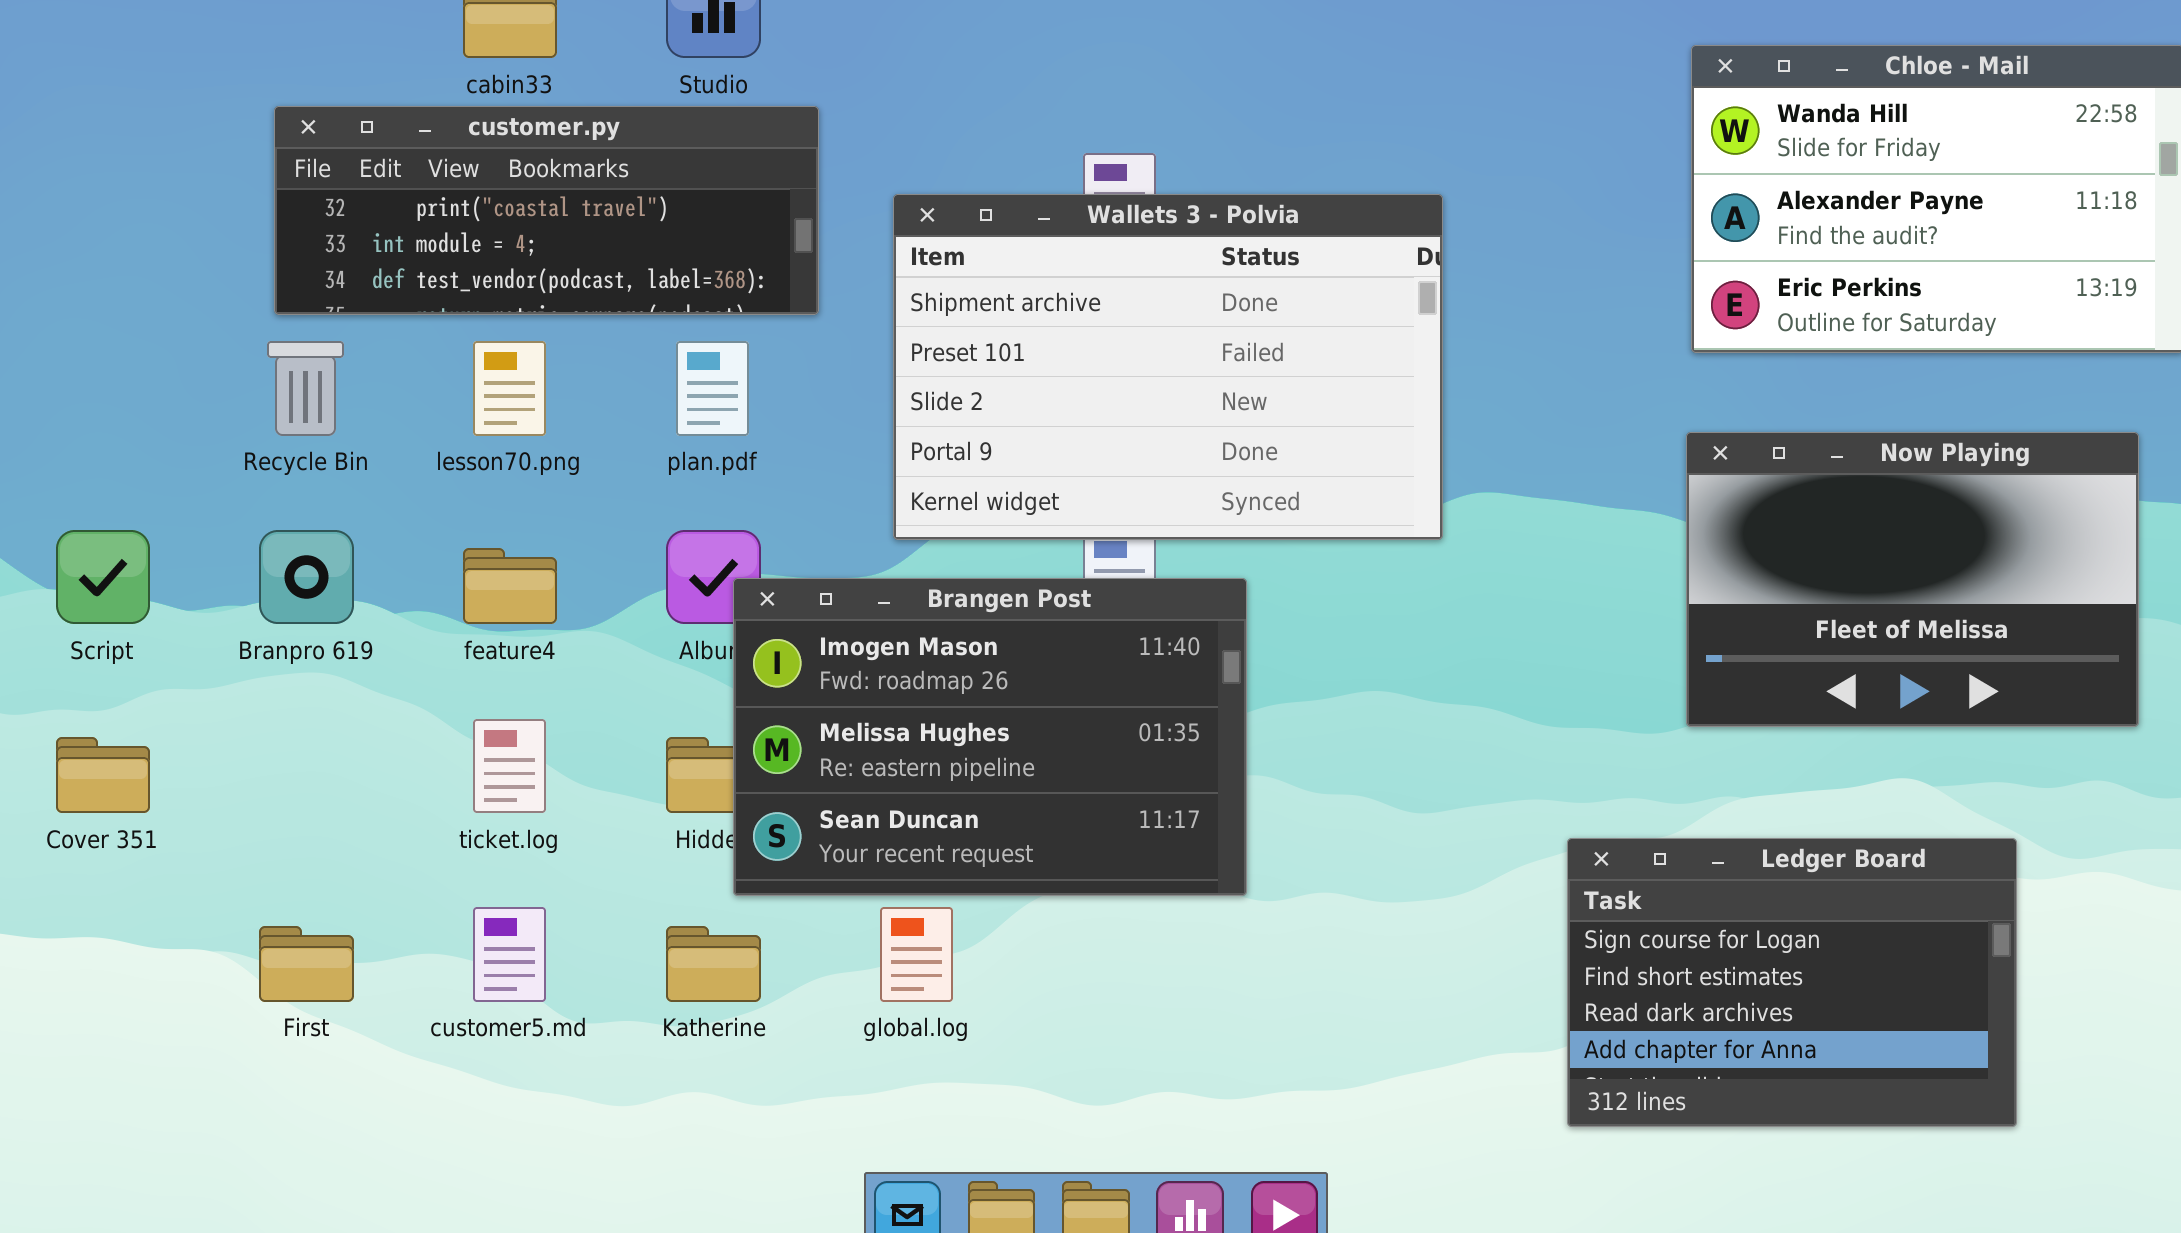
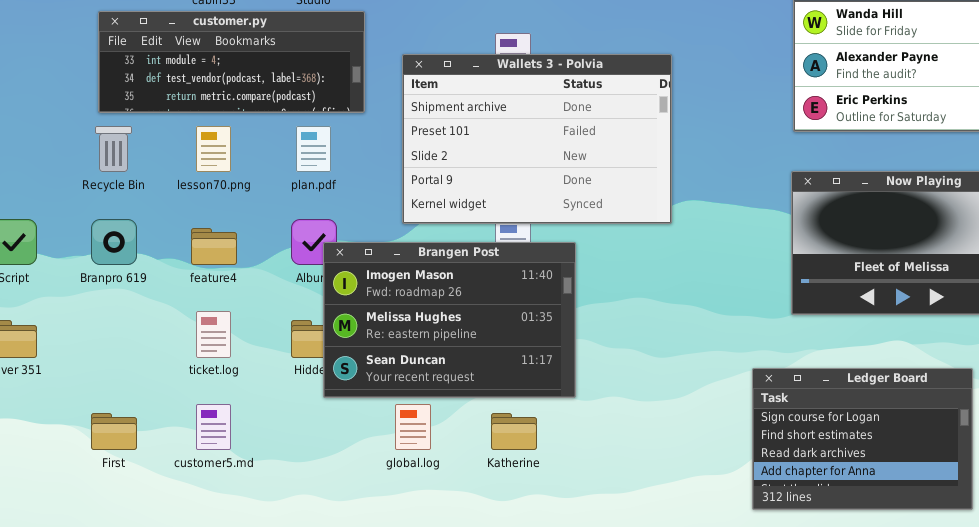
customer.py: [274,106,819,315] -> [98,11,365,113], scrolled down 1 row
Ledger Board: [1567,838,2017,1127] -> [752,368,973,510], moved
Katherine: [666,926,761,1002] -> [491,413,537,450], moved

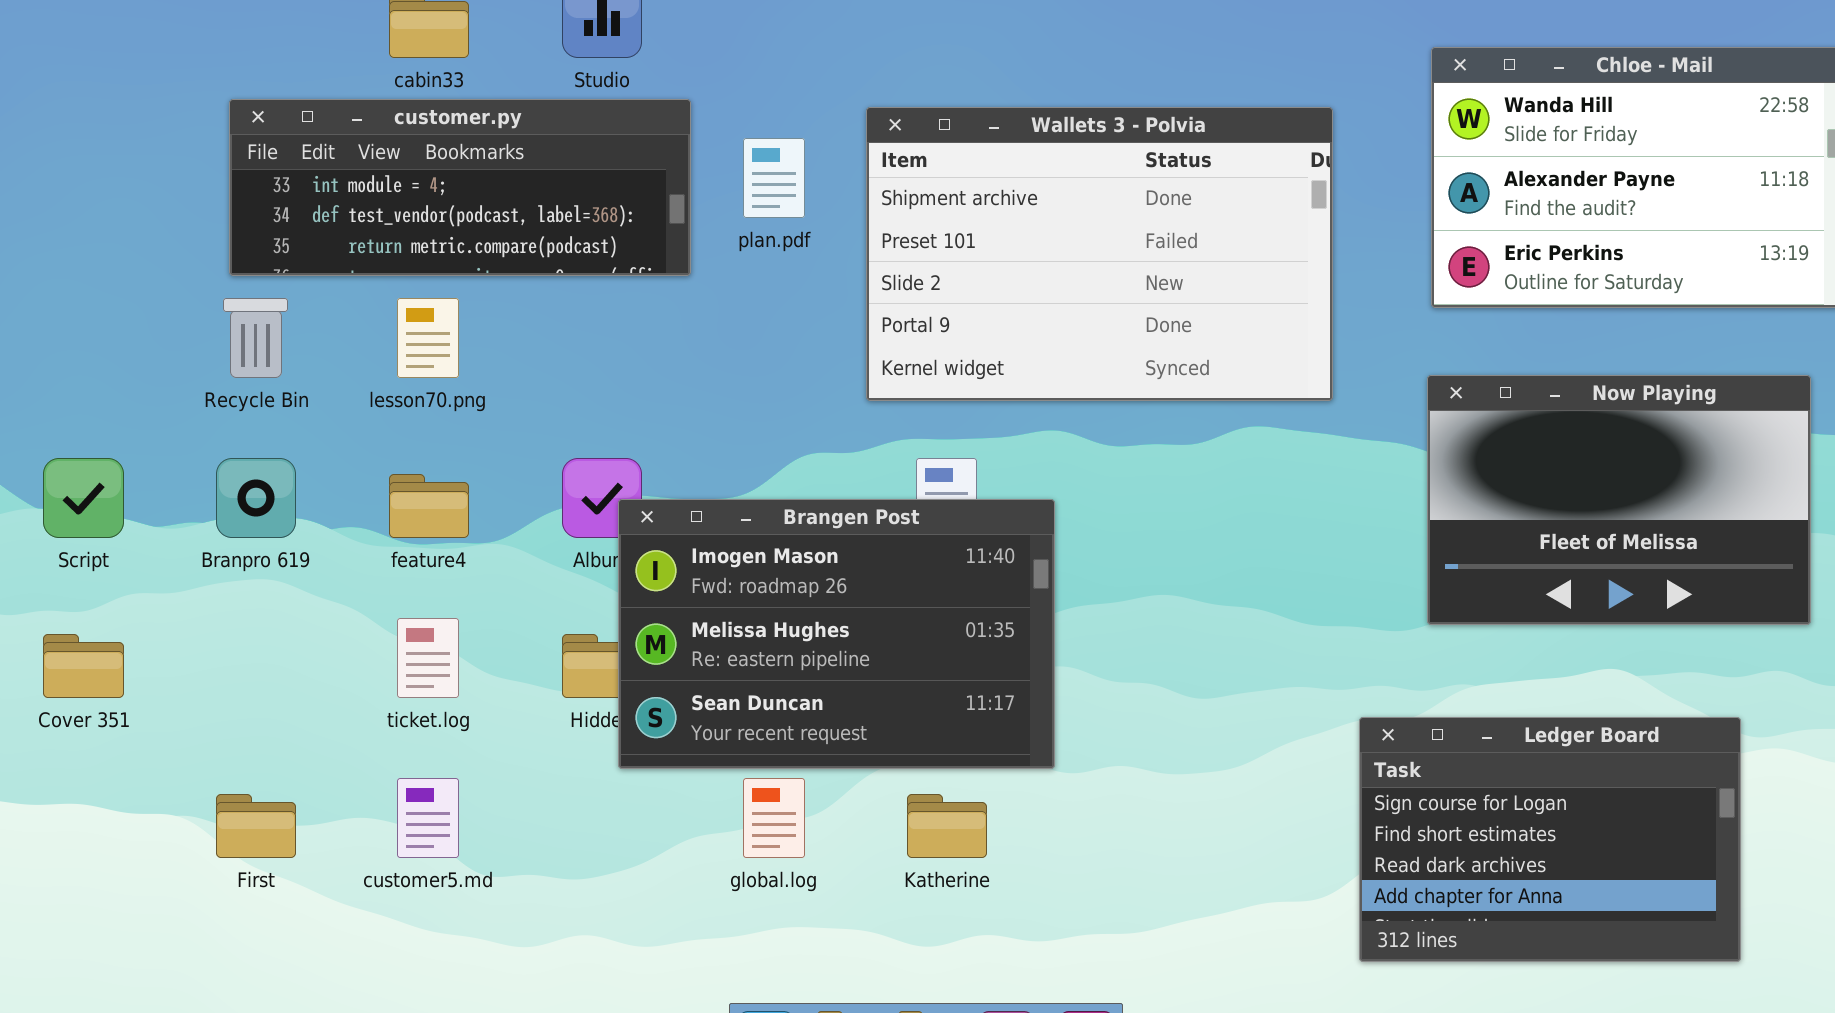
Wallets 3 - Polvia: [402,54,672,224] -> [866,107,1333,401], moved
plan.pdf: [296,126,331,172] -> [743,138,805,218], moved

